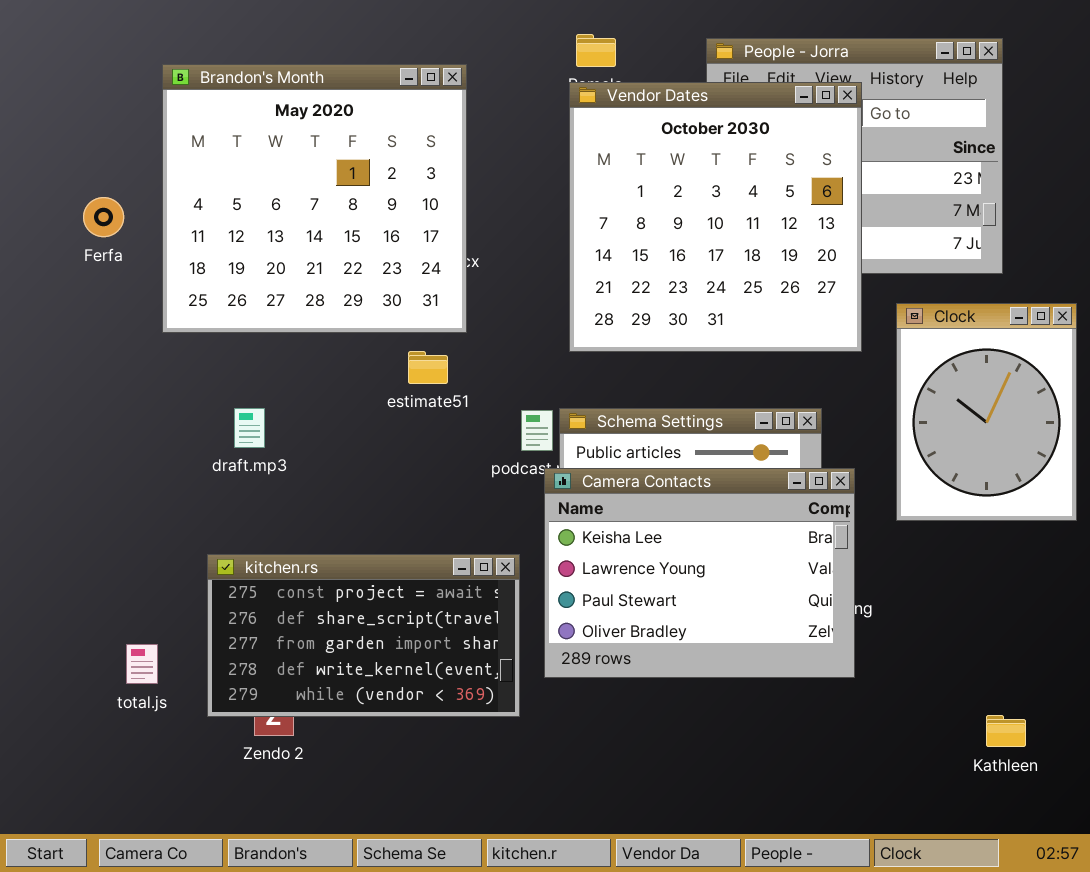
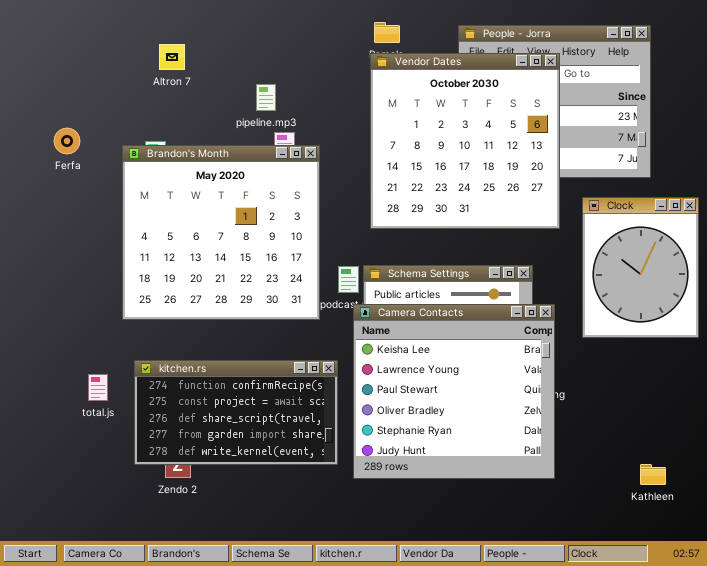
Brandon's Month: [162,64,467,333] -> [122,145,320,320], moved
Camera Contacts: [544,468,855,678] -> [353,304,555,479], resized
kitchen.rs: [207,554,520,717] -> [134,360,338,465], scrolled up 1 row
total.js: [126,644,158,684] -> [88,374,108,401], moved

